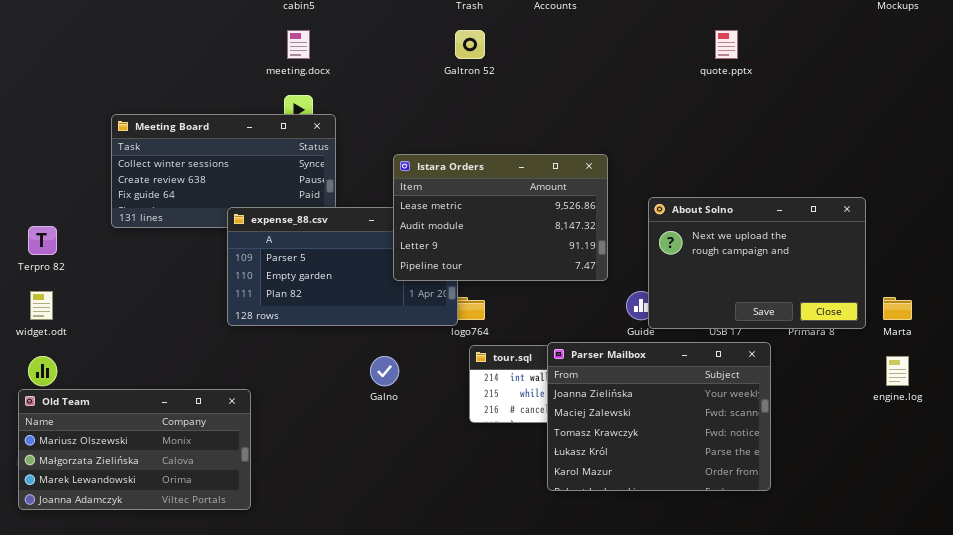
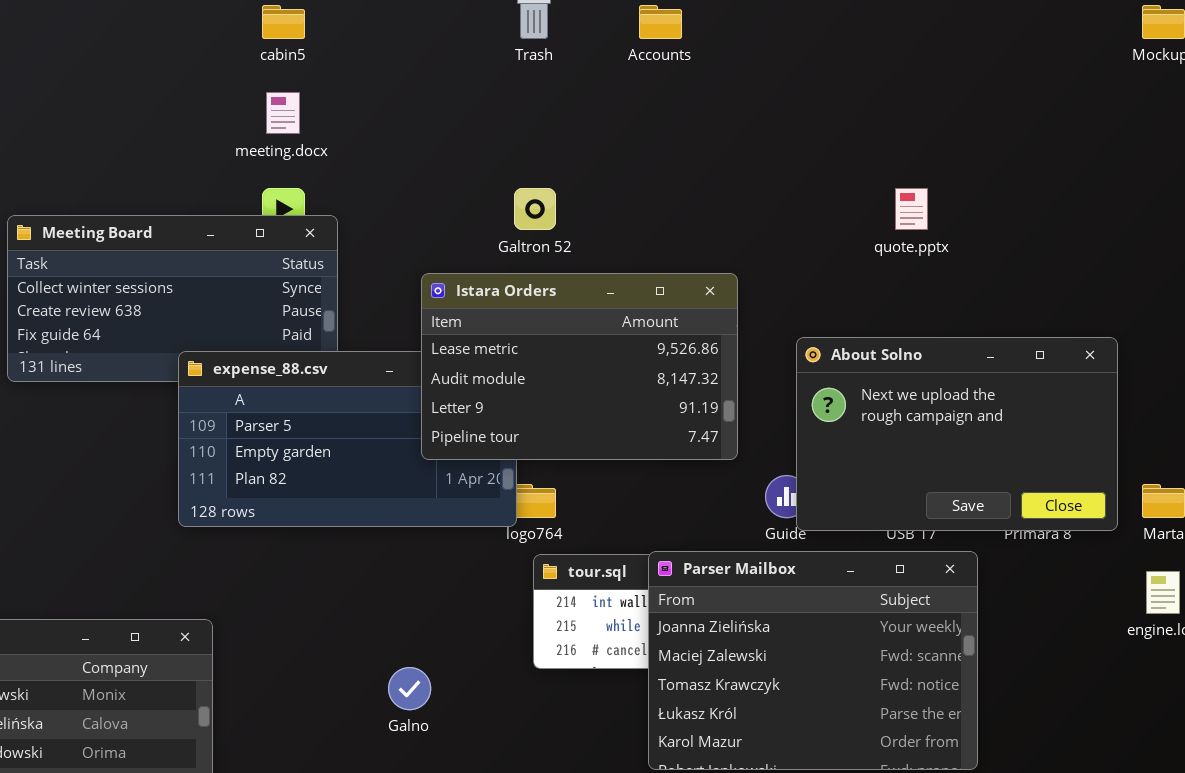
Galtron 52: [455,30,485,59] -> [514,188,556,230], moved
quote.pptx: [715,30,738,59] -> [895,188,928,230], moved
Galno: [370,356,399,386] -> [388,667,431,710], moved

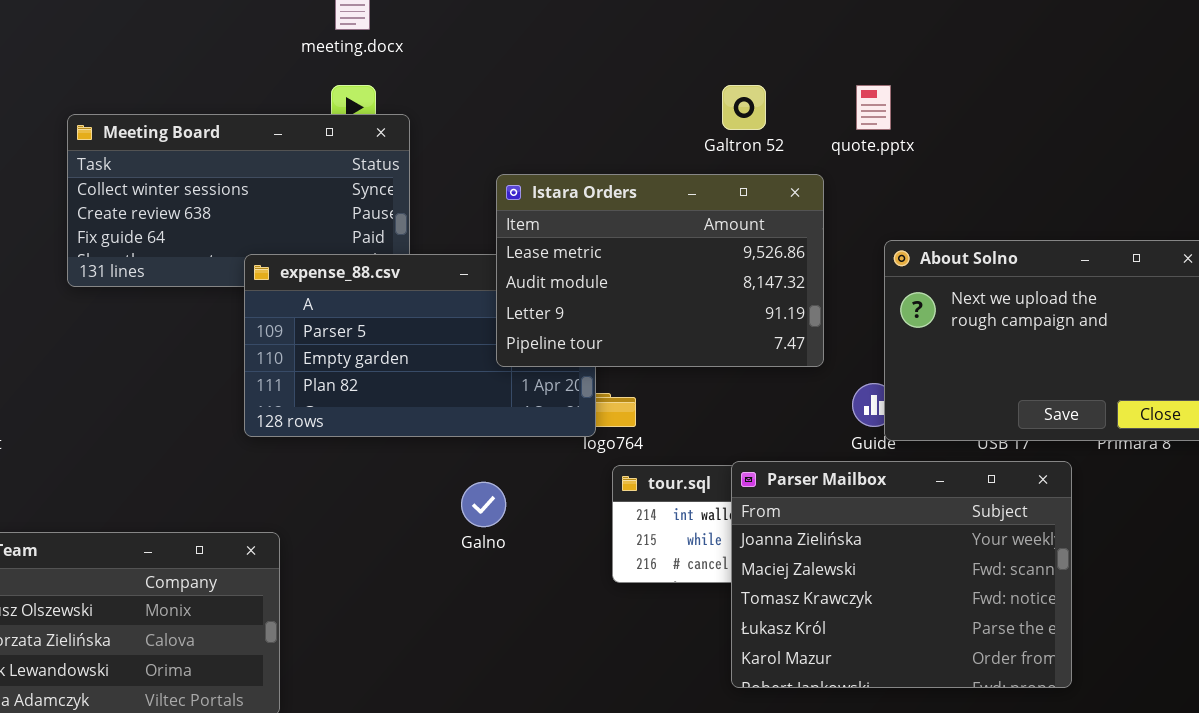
Galtron 52: [514,188,556,230] -> [722,85,766,130], moved
quote.pptx: [895,188,928,230] -> [856,85,891,130], moved
Galno: [388,667,431,710] -> [461,482,506,527], moved

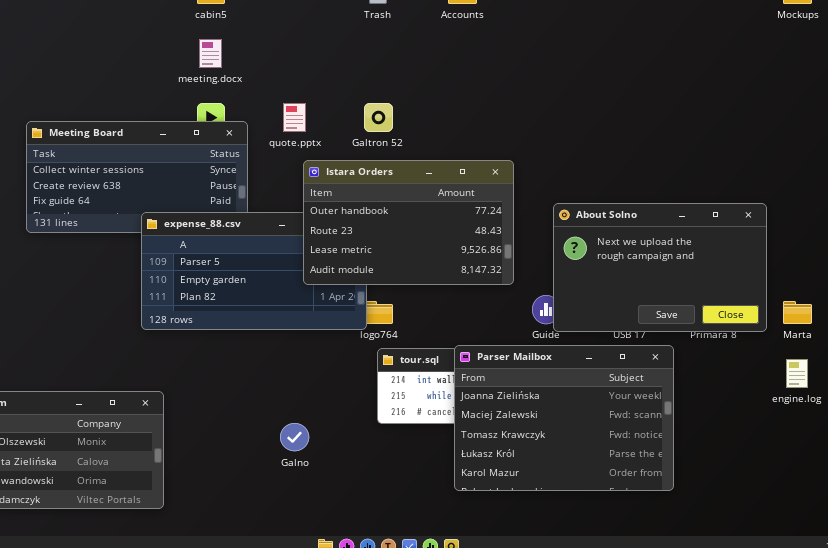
Galtron 52: [722,85,766,130] -> [364,103,393,132], moved
quote.pptx: [856,85,891,130] -> [283,103,306,132], moved
Istara Orders: [496,174,824,367] -> [303,160,514,285], scrolled up 2 rows
Galno: [461,482,506,527] -> [280,423,309,451], moved

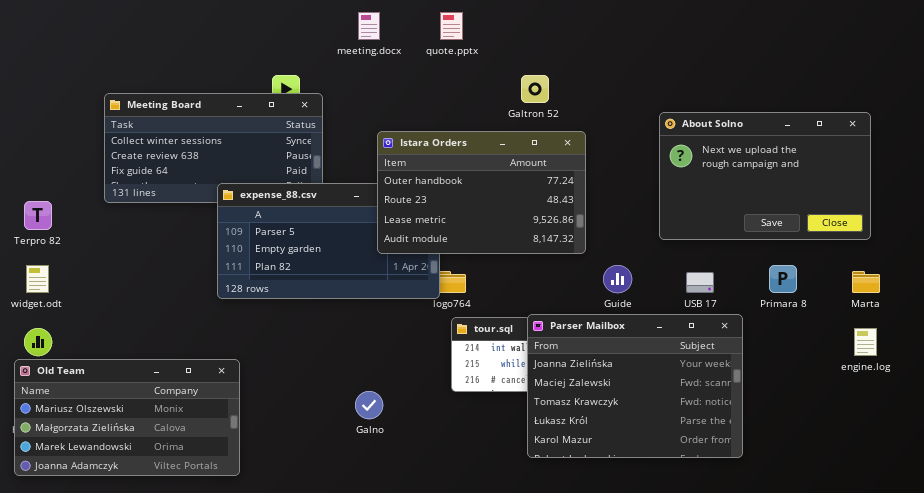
meeting.docx: [199,39,222,68] -> [358,12,380,40], moved
quote.pptx: [283,103,306,132] -> [440,12,463,40], moved
Galtron 52: [364,103,393,132] -> [521,75,549,103], moved
About Solno: [553,203,767,332] -> [659,112,871,240], moved

